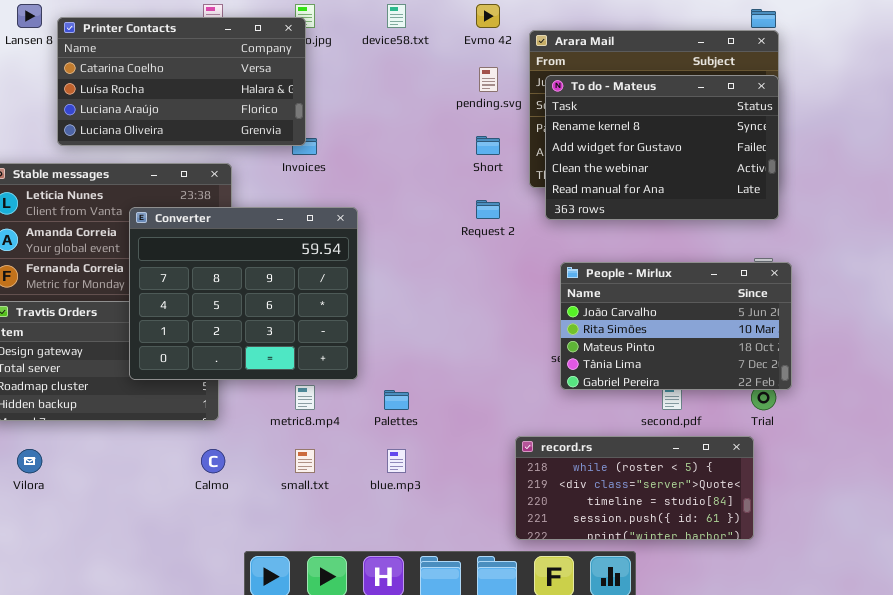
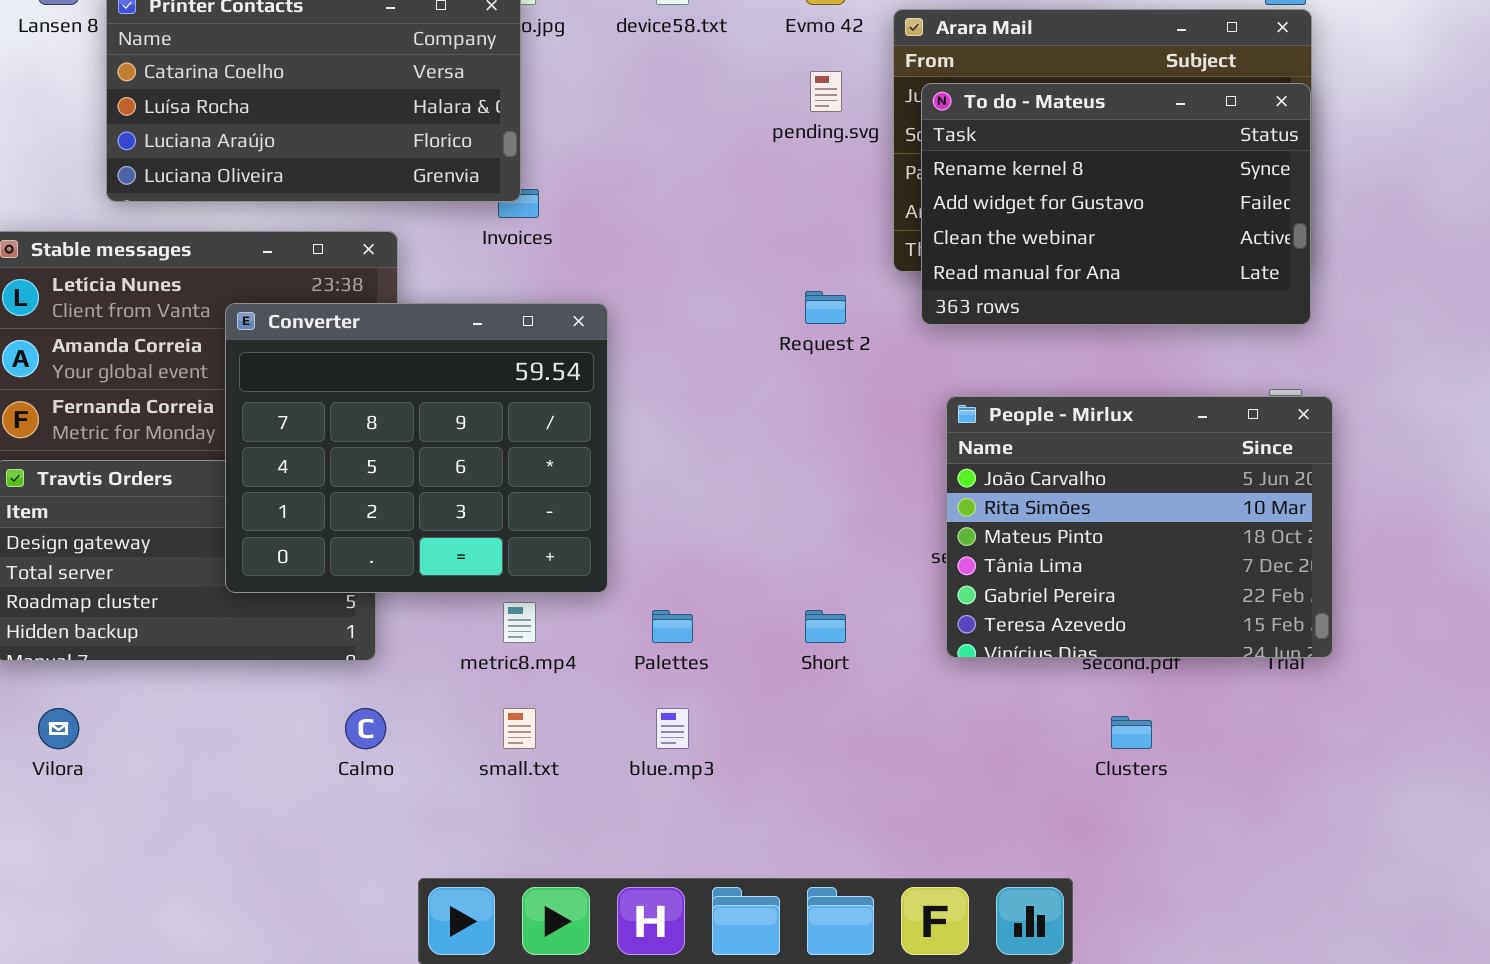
Short: [476,136,500,155] -> [805,610,846,643], moved
People - Mirlux: [560,262,792,390] -> [946,396,1333,658], resized
record.rs: [515,436,754,540] -> none, closed

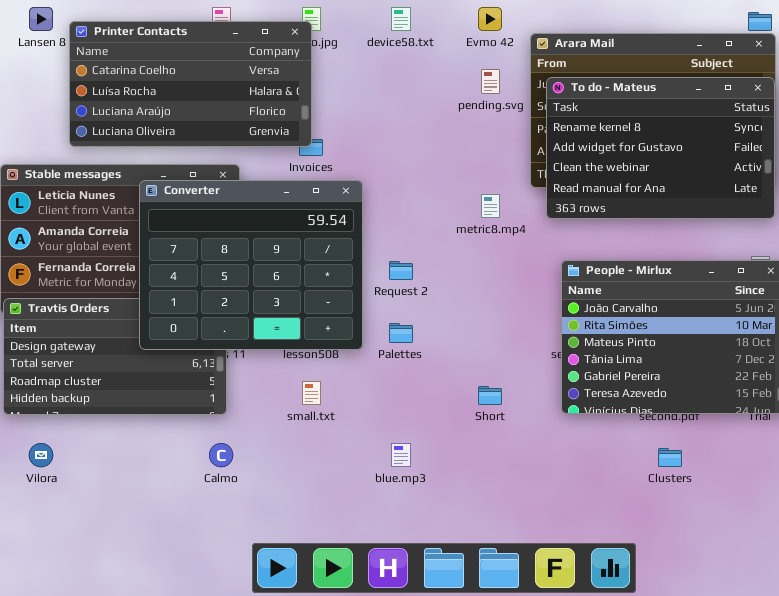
Request 2: [805,291,846,324] -> [389,261,413,280], moved
Converter: [225,303,608,593] -> [139,180,363,350], moved
metric8.mp4: [503,602,536,643] -> [481,194,500,218], moved
Palettes: [652,610,693,643] -> [389,323,413,343], moved
small.txt: [503,708,536,749] -> [302,381,321,405], moved

